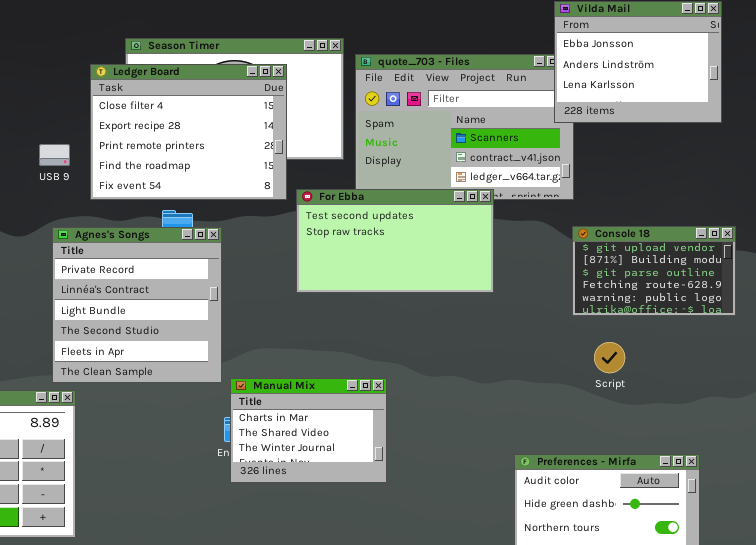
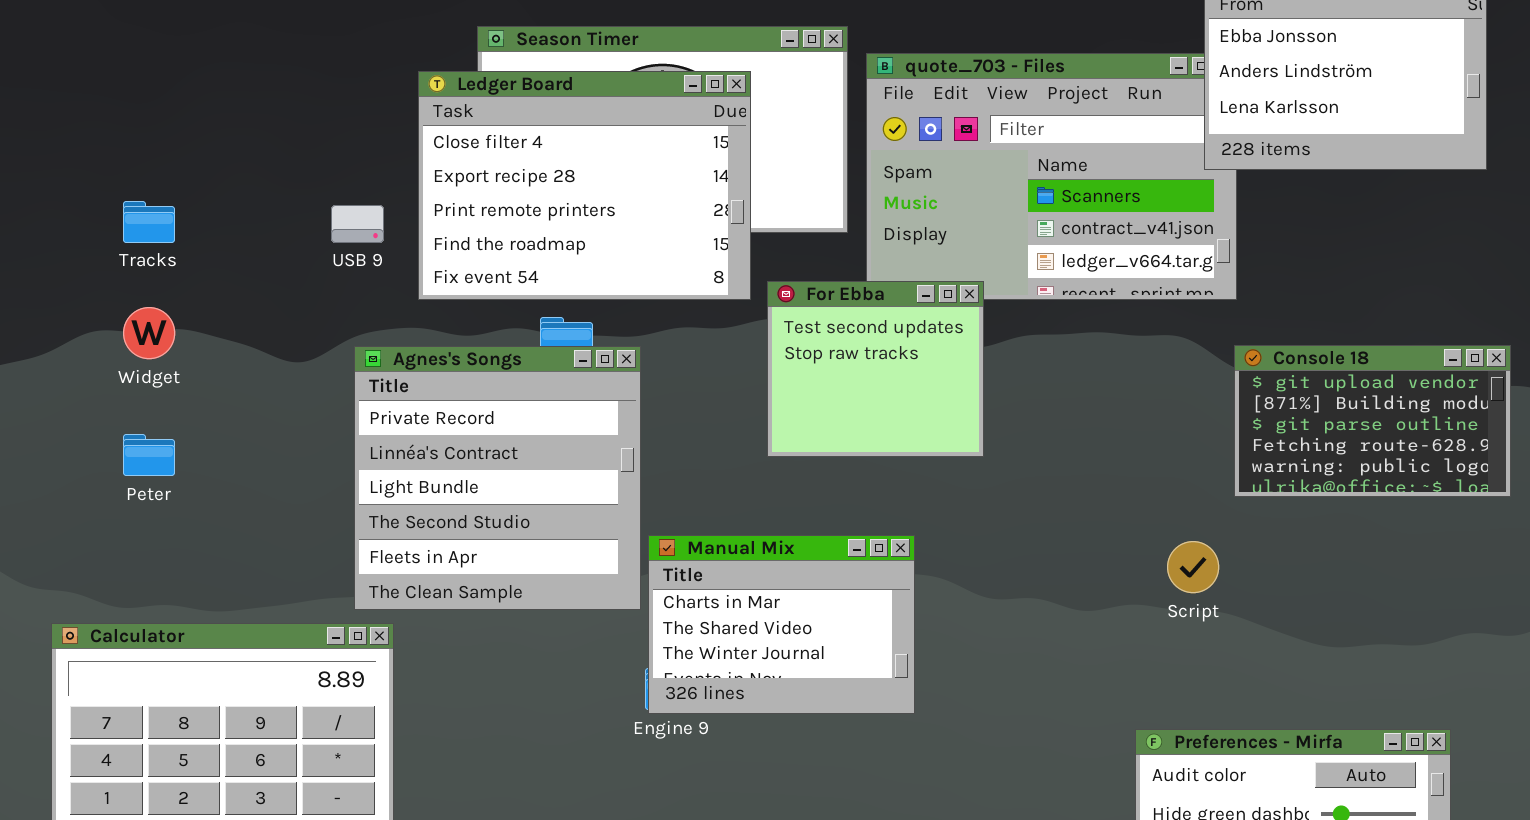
For Ebba: [296,189,494,293] -> [767,281,984,457], resized
Script: [594,342,625,373] -> [1167,541,1219,593], moved
Manual Mix: [230,378,387,483] -> [648,535,915,714], moved

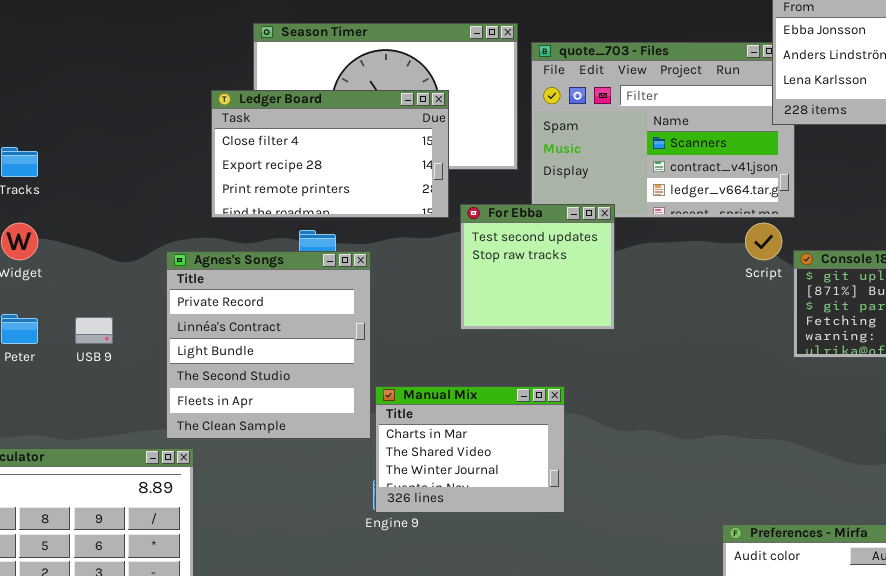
Ledger Board: [418,71,751,300] -> [211,90,449,218], resized
USB 9: [331,205,384,243] -> [75,317,113,344], moved
Script: [1167,541,1219,593] -> [745,223,782,260], moved

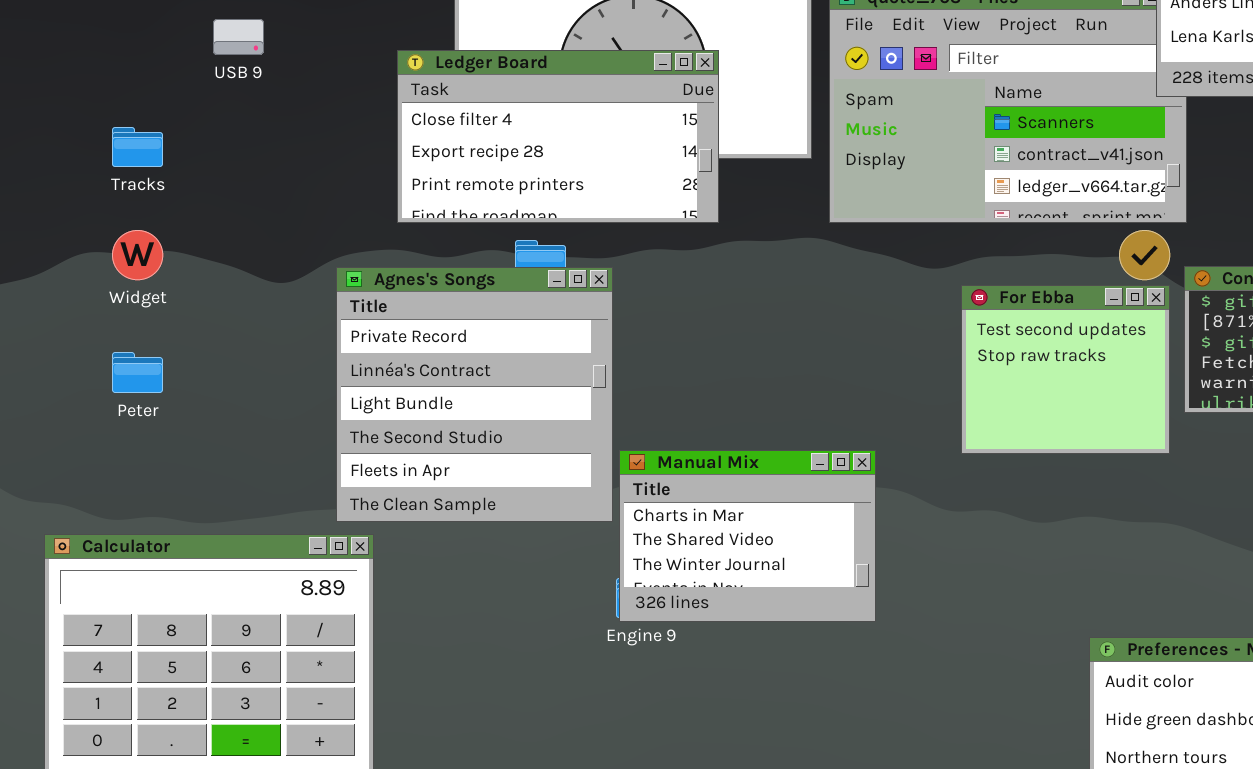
For Ebba: [460,204,615,330] -> [961,285,1170,454], moved
USB 9: [75,317,113,344] -> [213,19,264,55], moved

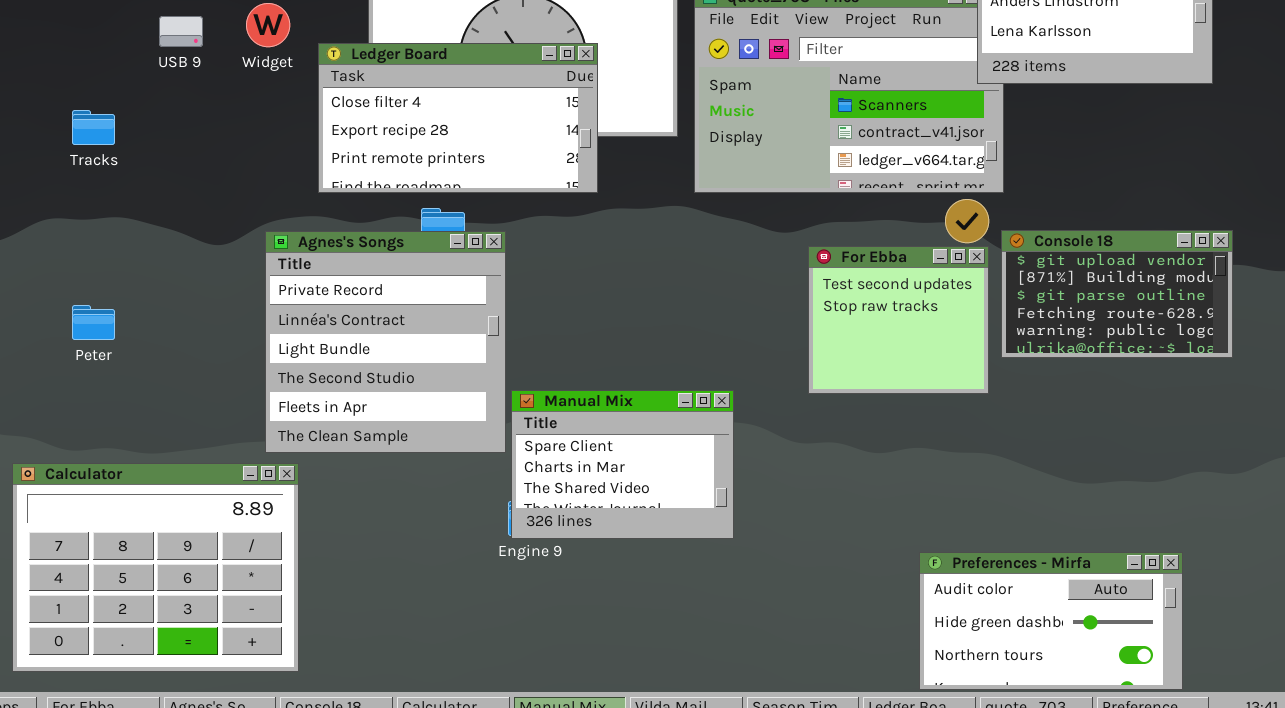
Widget: [112,230,163,280] -> [246,3,290,47], moved
Manual Mix: [619,450,876,622] -> [511,390,734,539], scrolled up 1 row

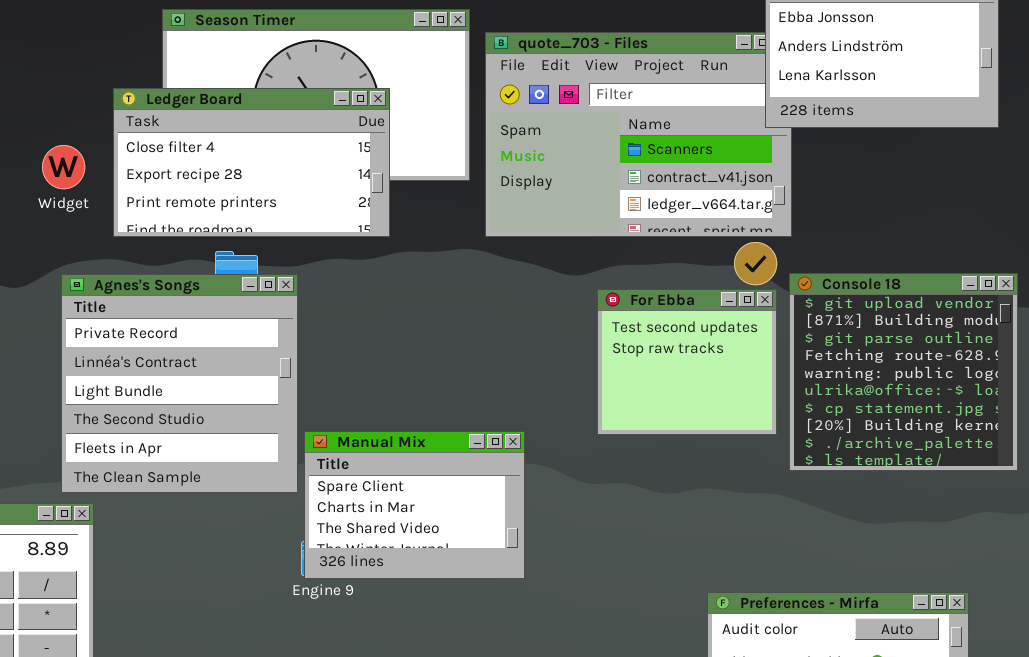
Widget: [246,3,290,47] -> [42,145,85,189], moved
Console 18: [1001,230,1233,358] -> [789,273,1018,471], resized

